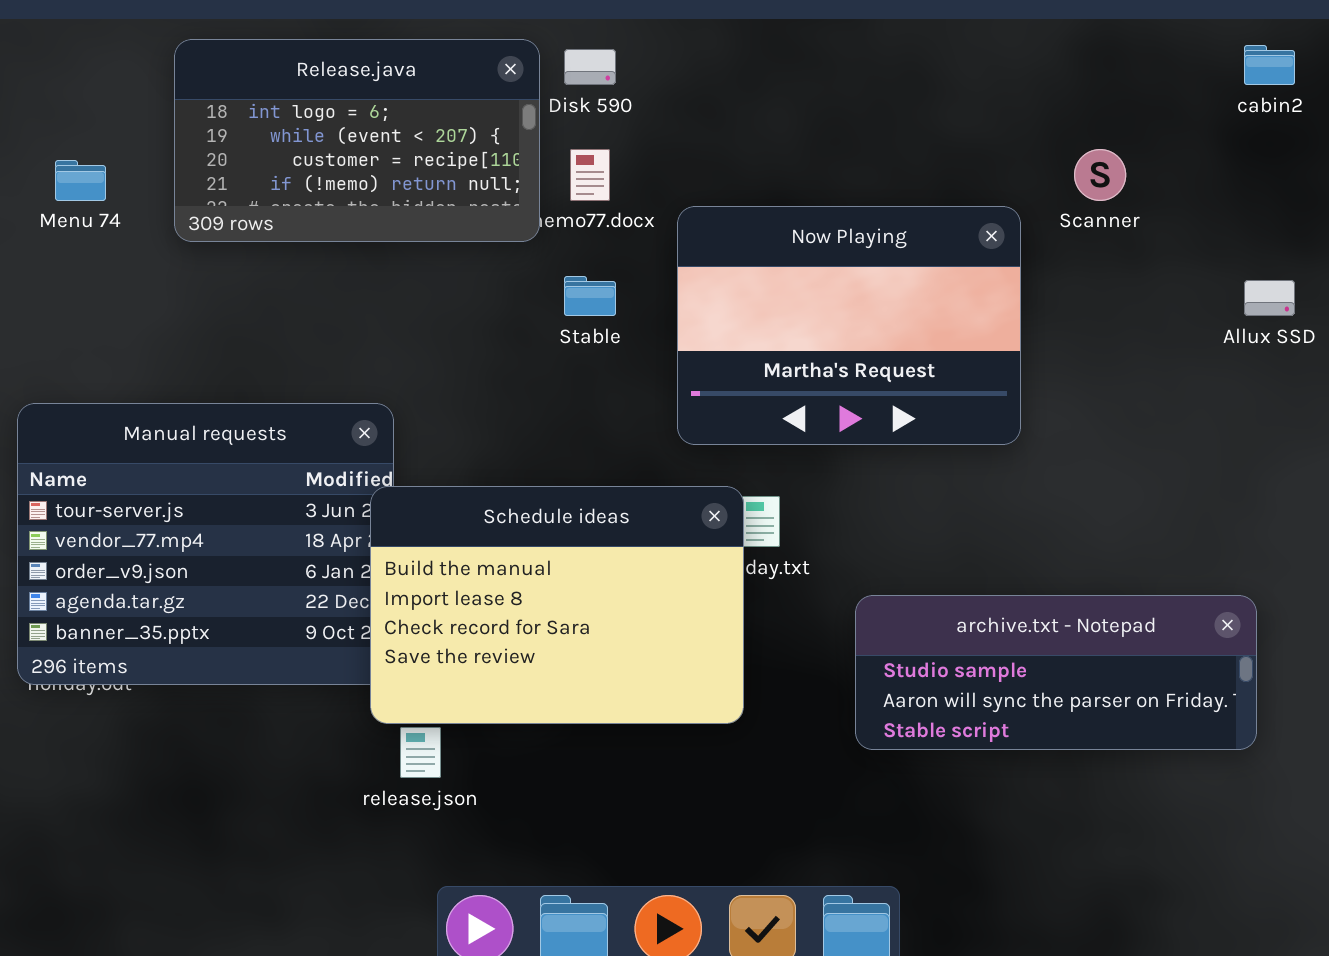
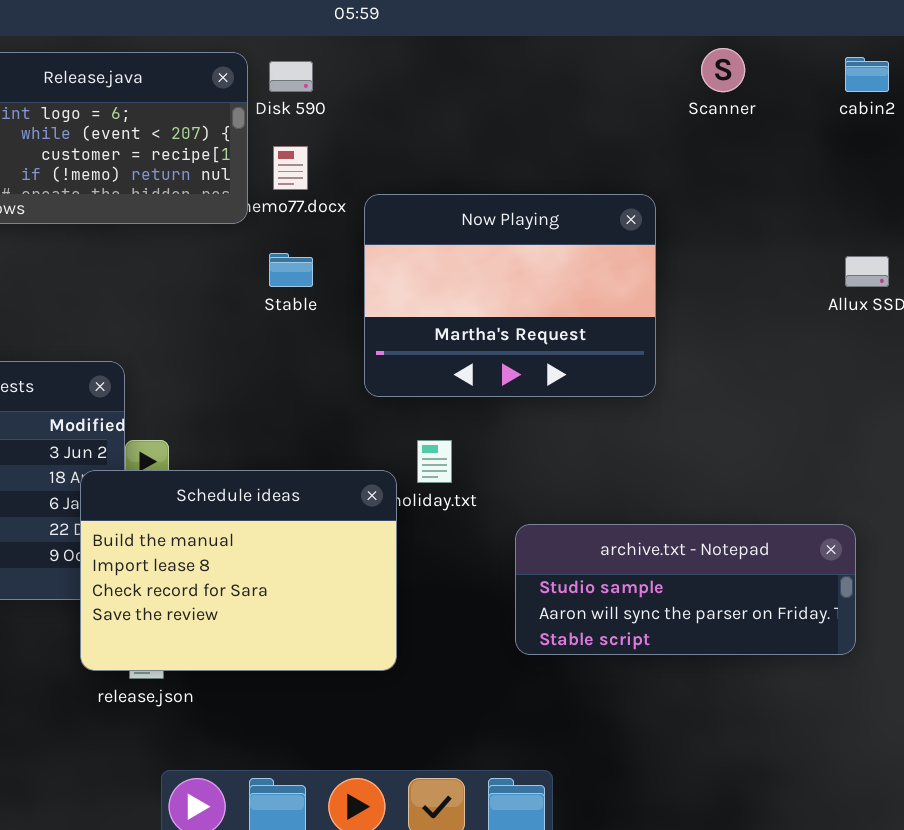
Scanner: [1074,149,1126,201] -> [701,48,745,92], moved
Schedule ideas: [370,486,744,724] -> [80,470,397,671], moved

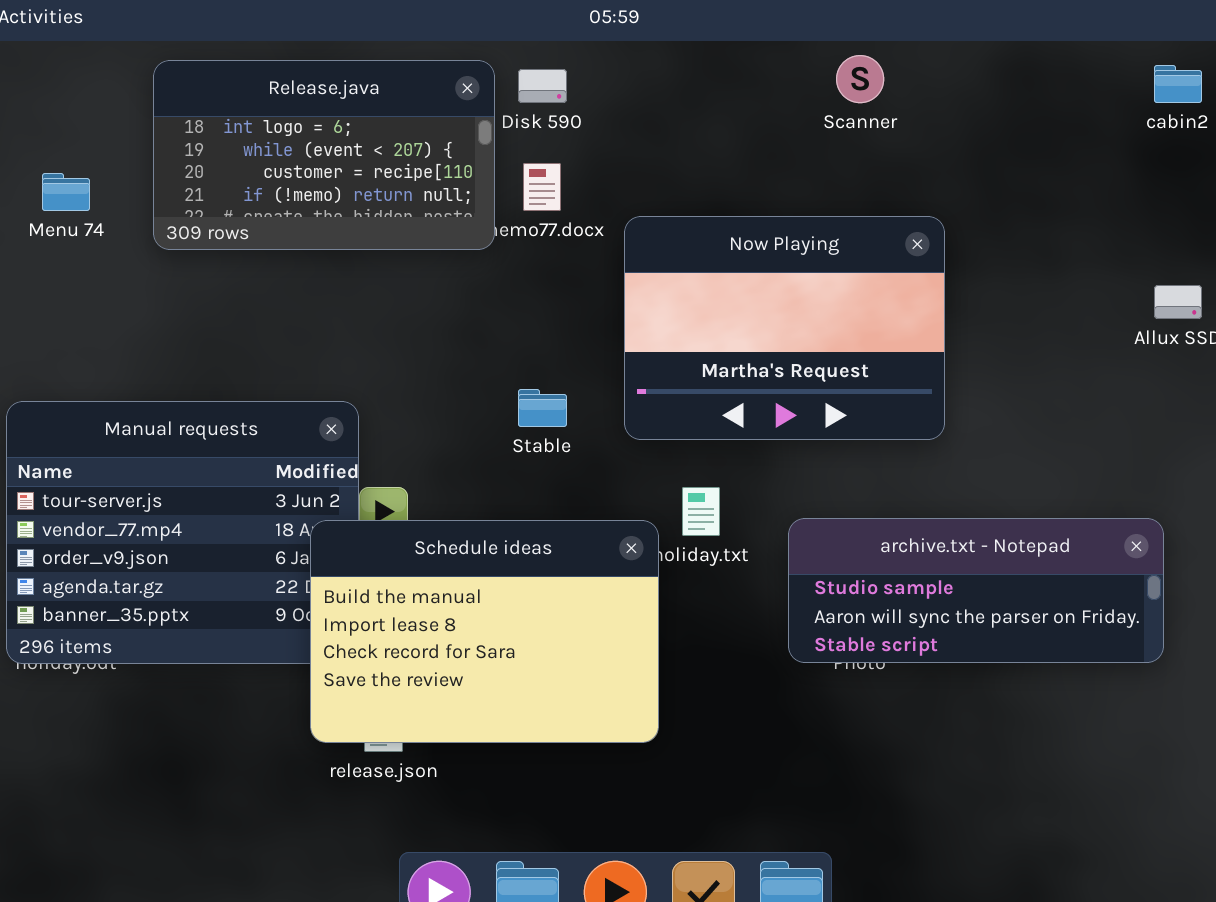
Scanner: [701,48,745,92] -> [836,55,884,103], moved
Stable: [269,253,313,287] -> [518,389,567,427], moved
archive.txt - Notepad: [515,524,856,655] -> [788,518,1164,663], moved

